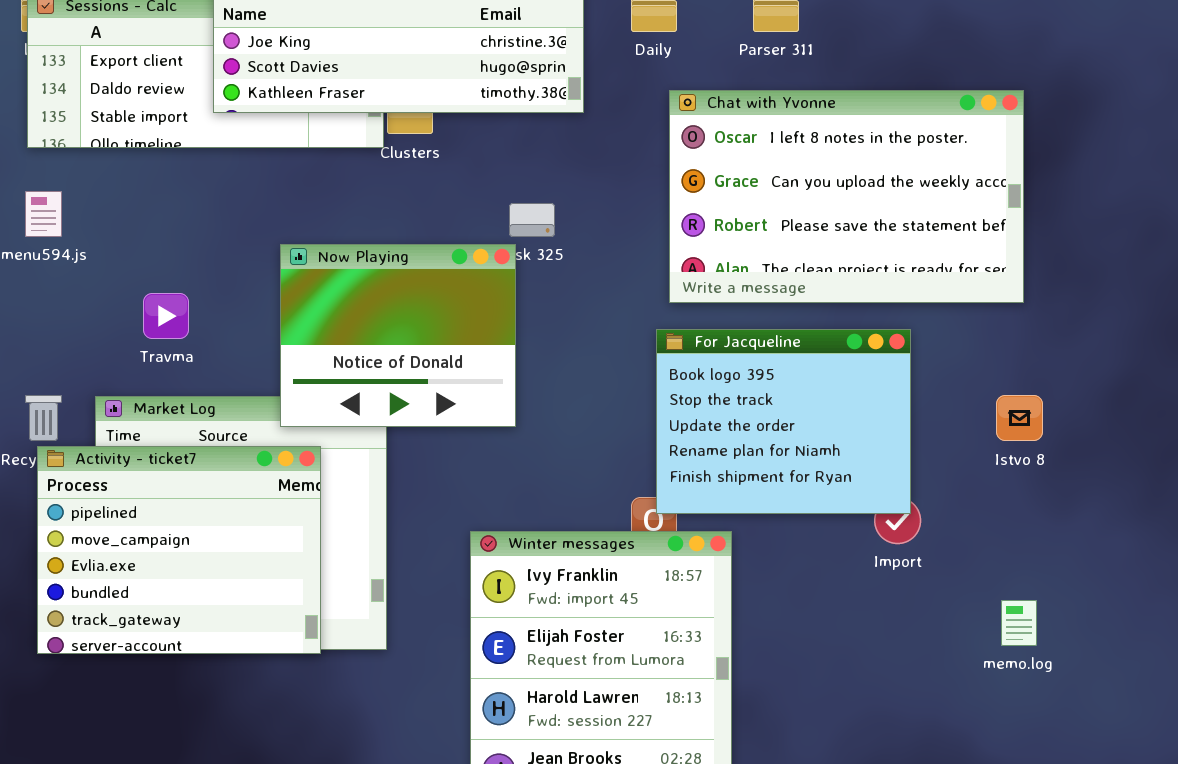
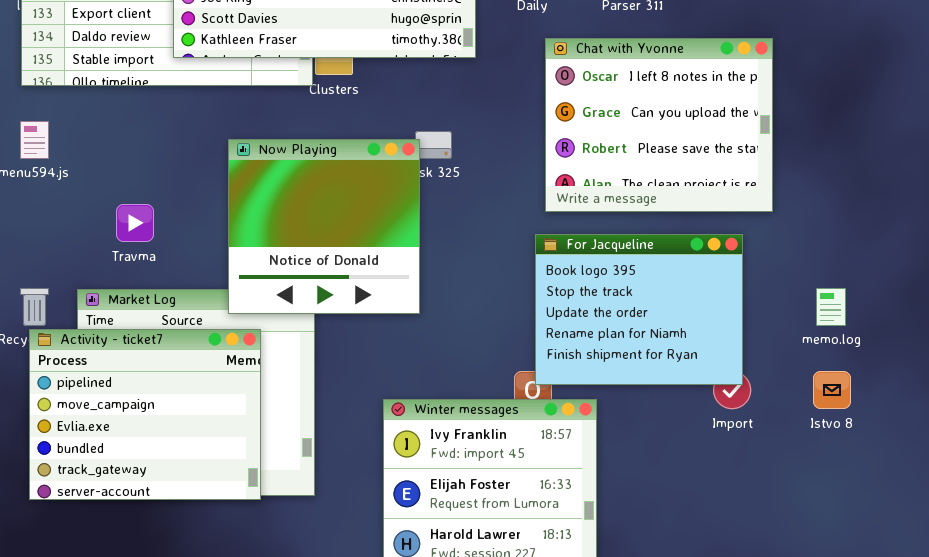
Chat with Yvonne: [669,90,1024,303] -> [545,38,773,212], resized
Now Playing: [280,244,516,427] -> [228,139,420,314], resized
Istvo 8: [996,395,1043,441] -> [813,371,851,409], moved
memo.log: [1001,600,1037,646] -> [816,288,846,326], moved

